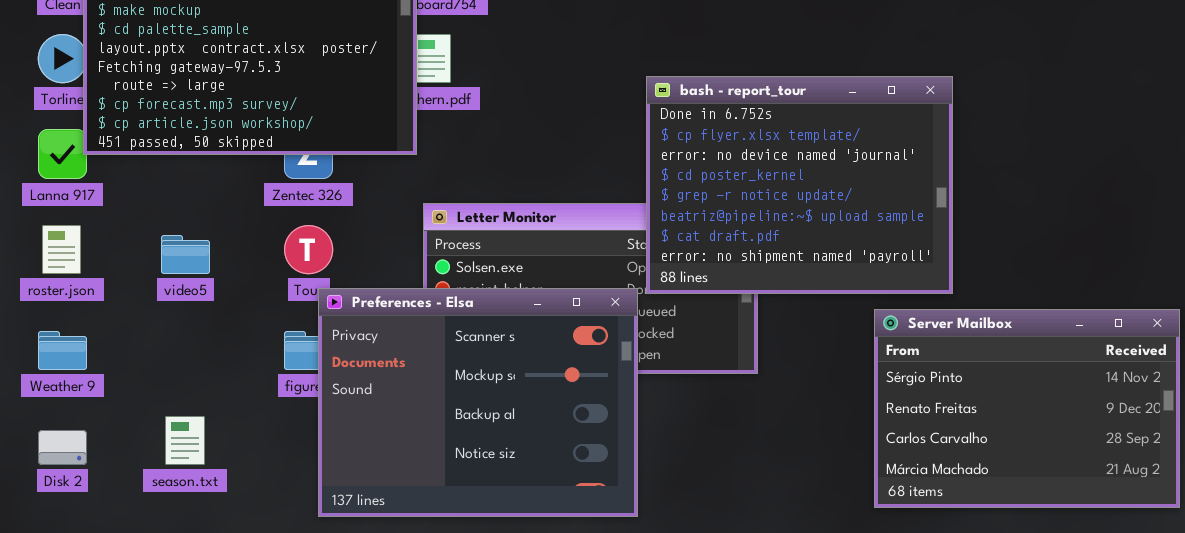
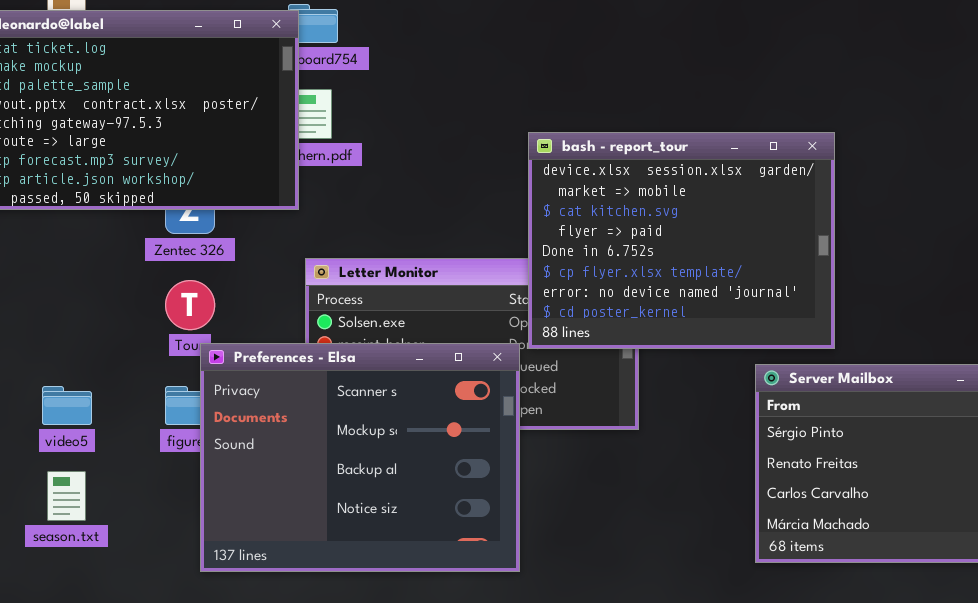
bash - report_tour: [646,76,953,294] -> [528,132,835,349], scrolled up 4 rows
video5: [161,235,210,274] -> [42,386,92,425], moved

